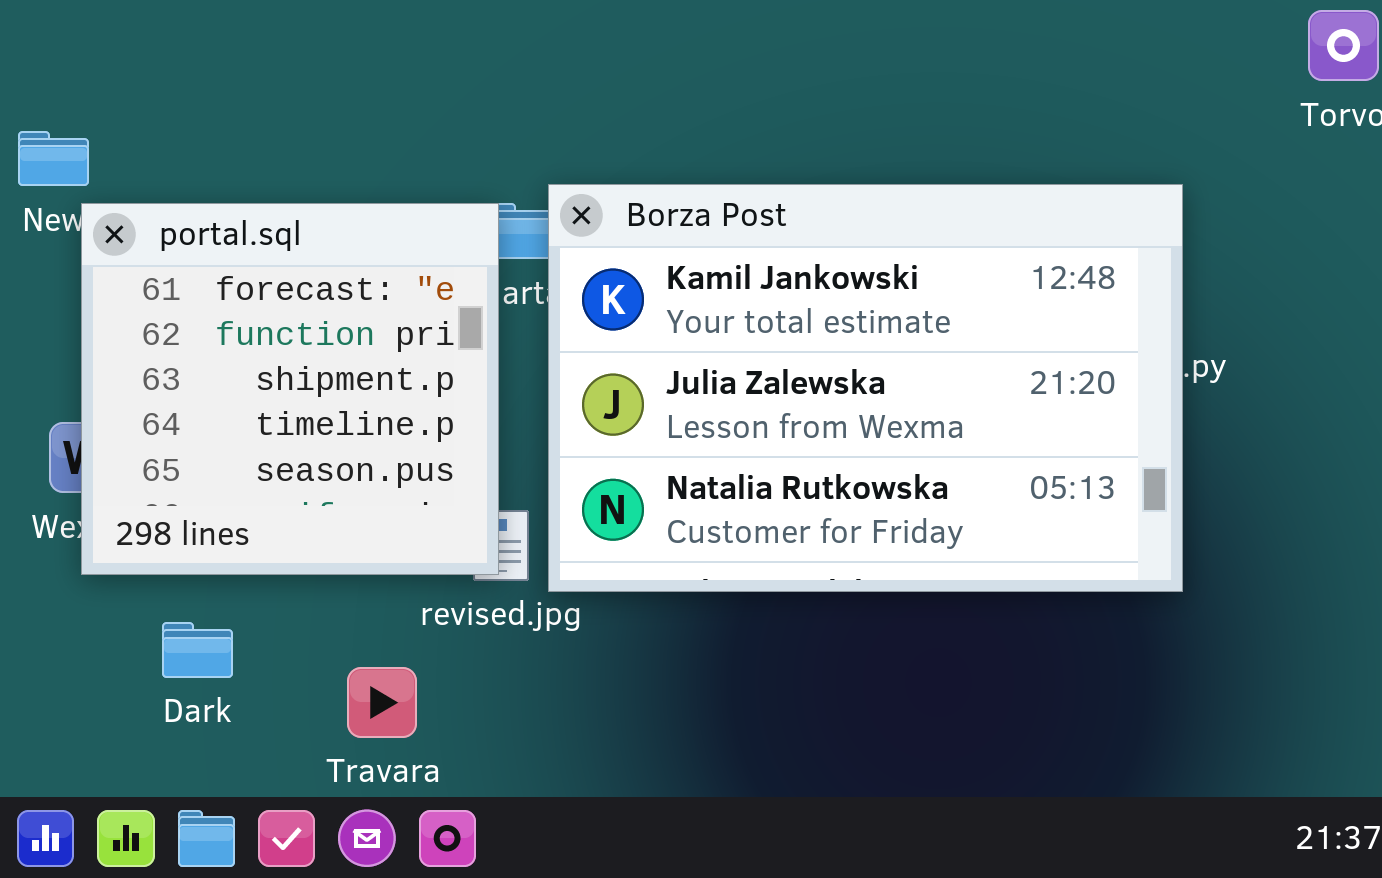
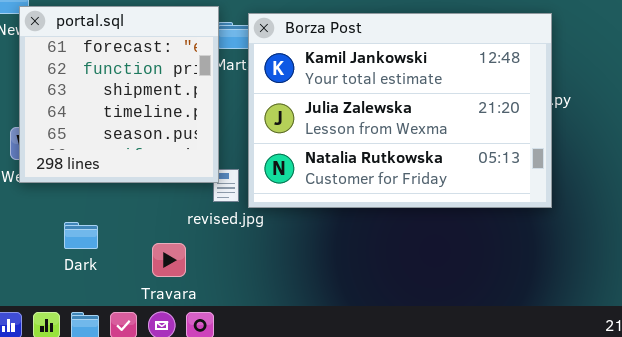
portal.sql: [81,203,499,575] -> [19,6,219,183], moved

